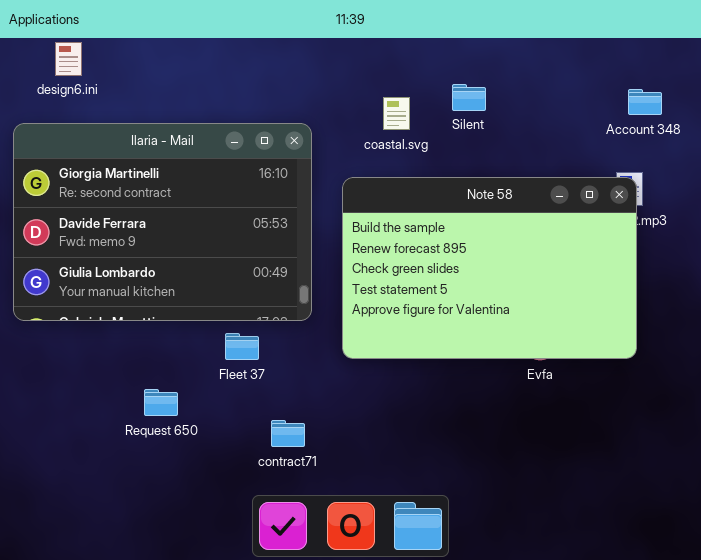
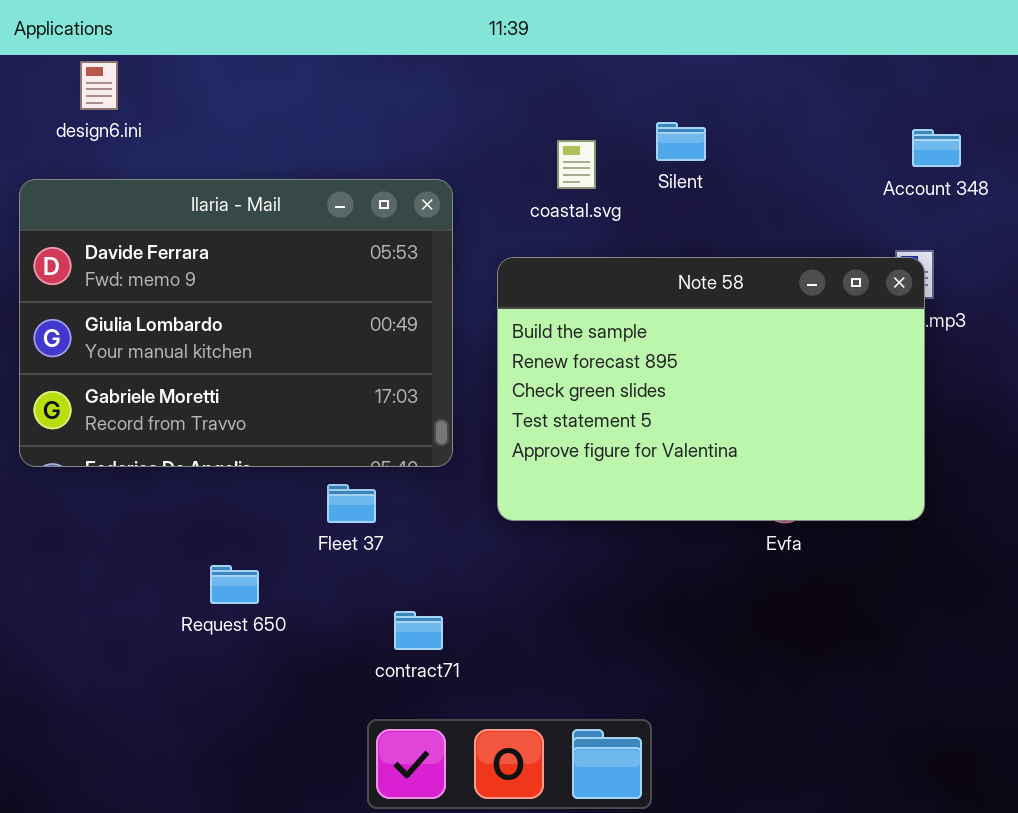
Ilaria - Mail: [13,123,312,321] -> [19,179,453,467], scrolled down 1 row

